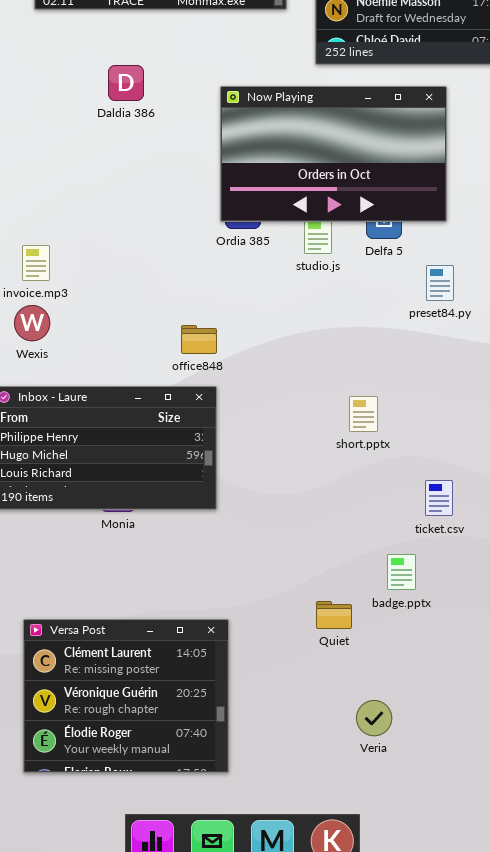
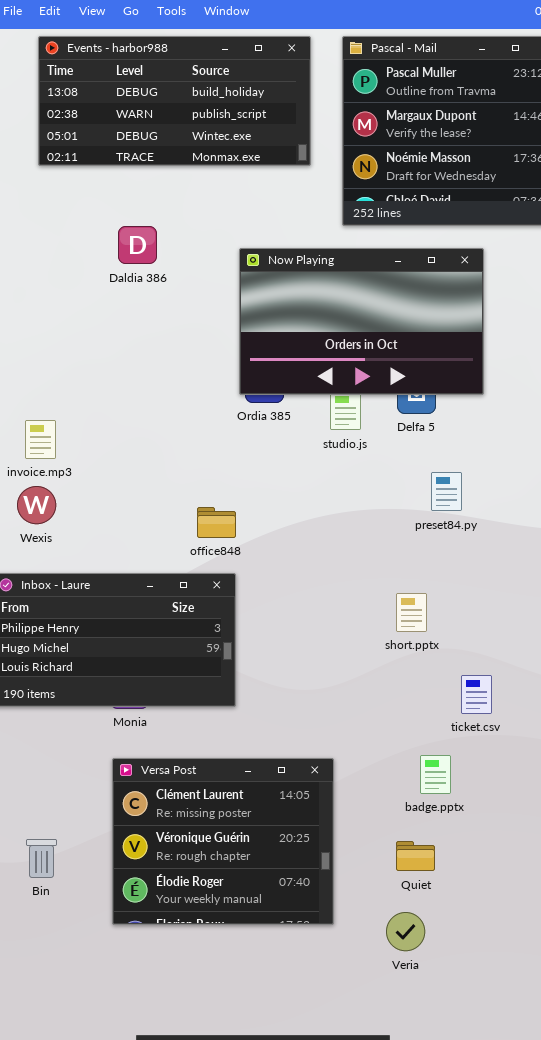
preset84.py: [426,265,454,301] -> [431,472,462,511], moved
short.pptx: [349,396,378,432] -> [396,593,427,632], moved
Quiet: [316,601,352,629] -> [396,841,435,871], moved
Versa Post: [23,619,229,773] -> [112,758,334,925], moved

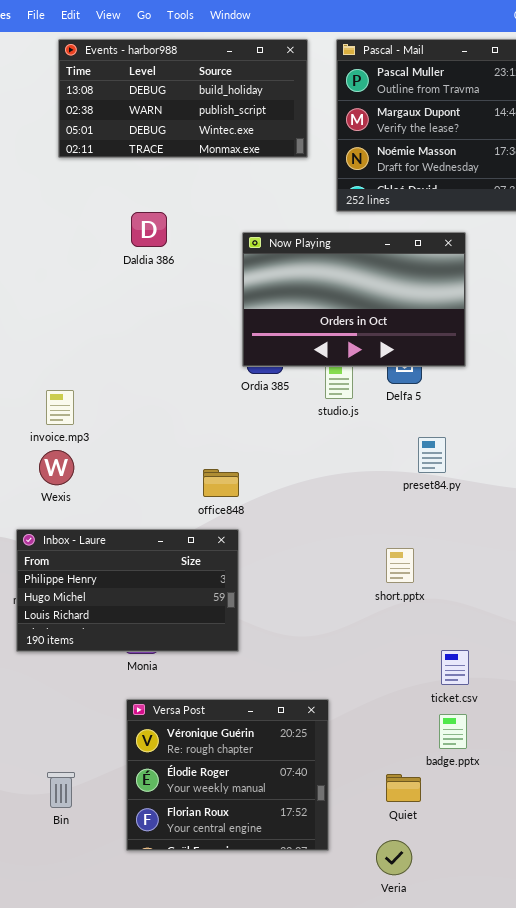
ticket.csv: [461,675,492,714] -> [441,650,469,685], moved
badge.pptx: [420,755,451,794] -> [439,714,467,749], moved
Versa Post: [112,758,334,925] -> [126,699,329,851], scrolled down 1 row

